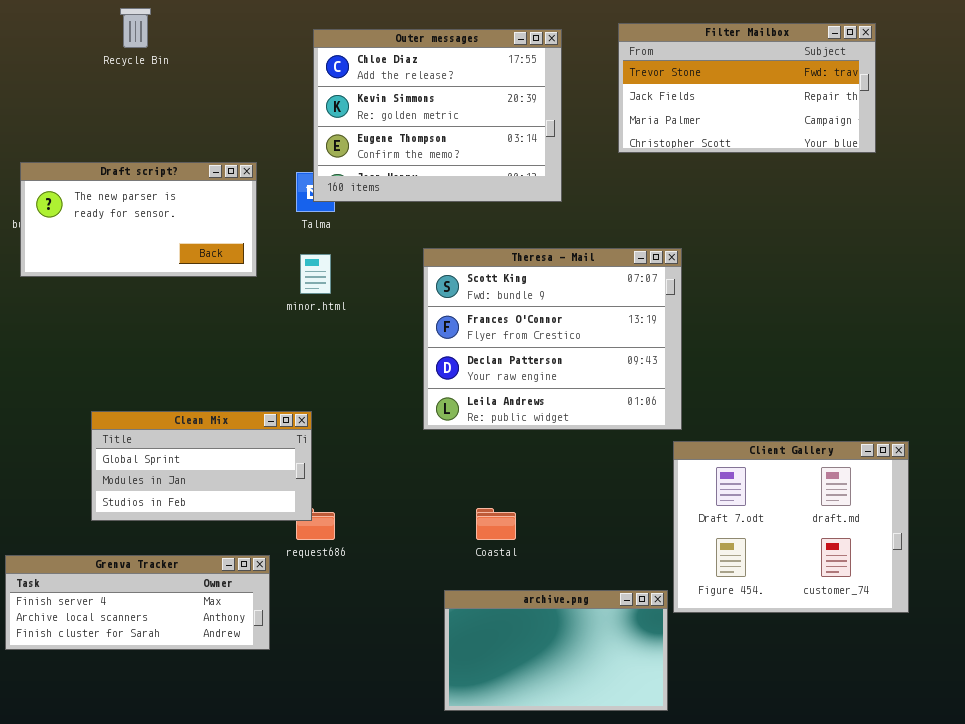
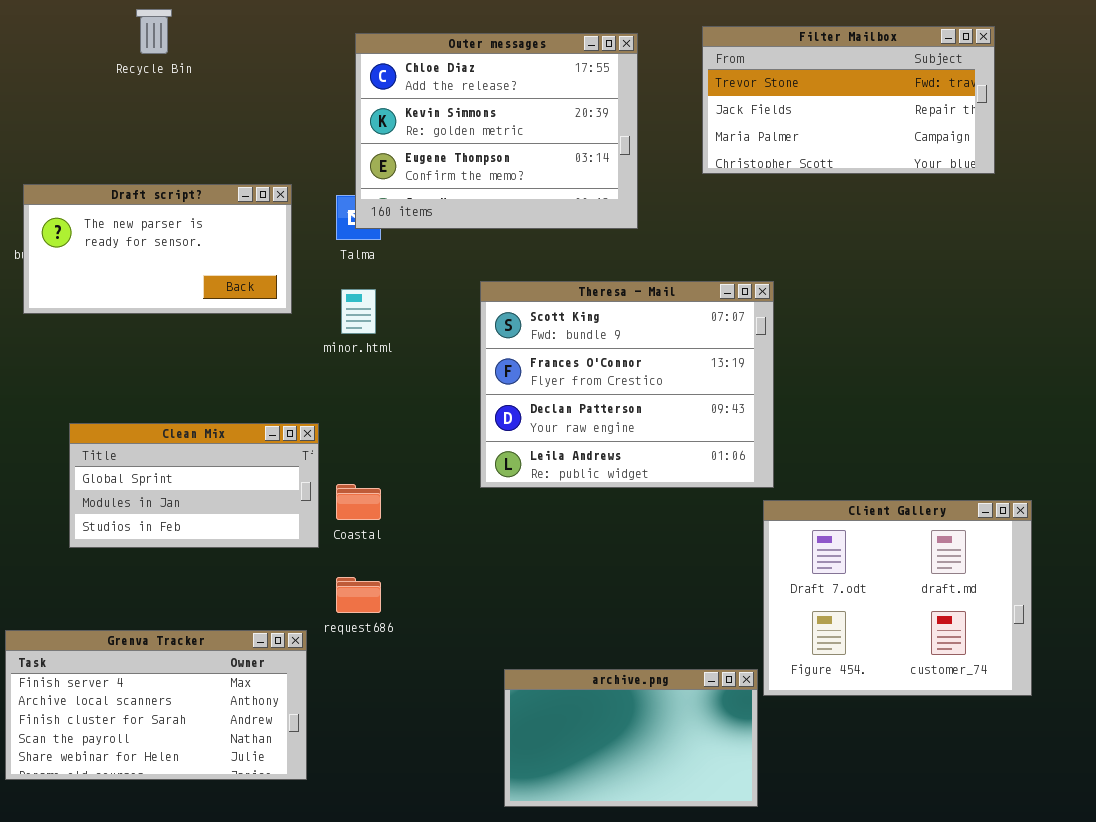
Clean Mix: [91,411,312,521] -> [69,423,319,548], moved
Coastal: [476,508,516,540] -> [336,484,381,520], moved
Grenva Tracker: [5,555,270,650] -> [5,630,307,780], resized

